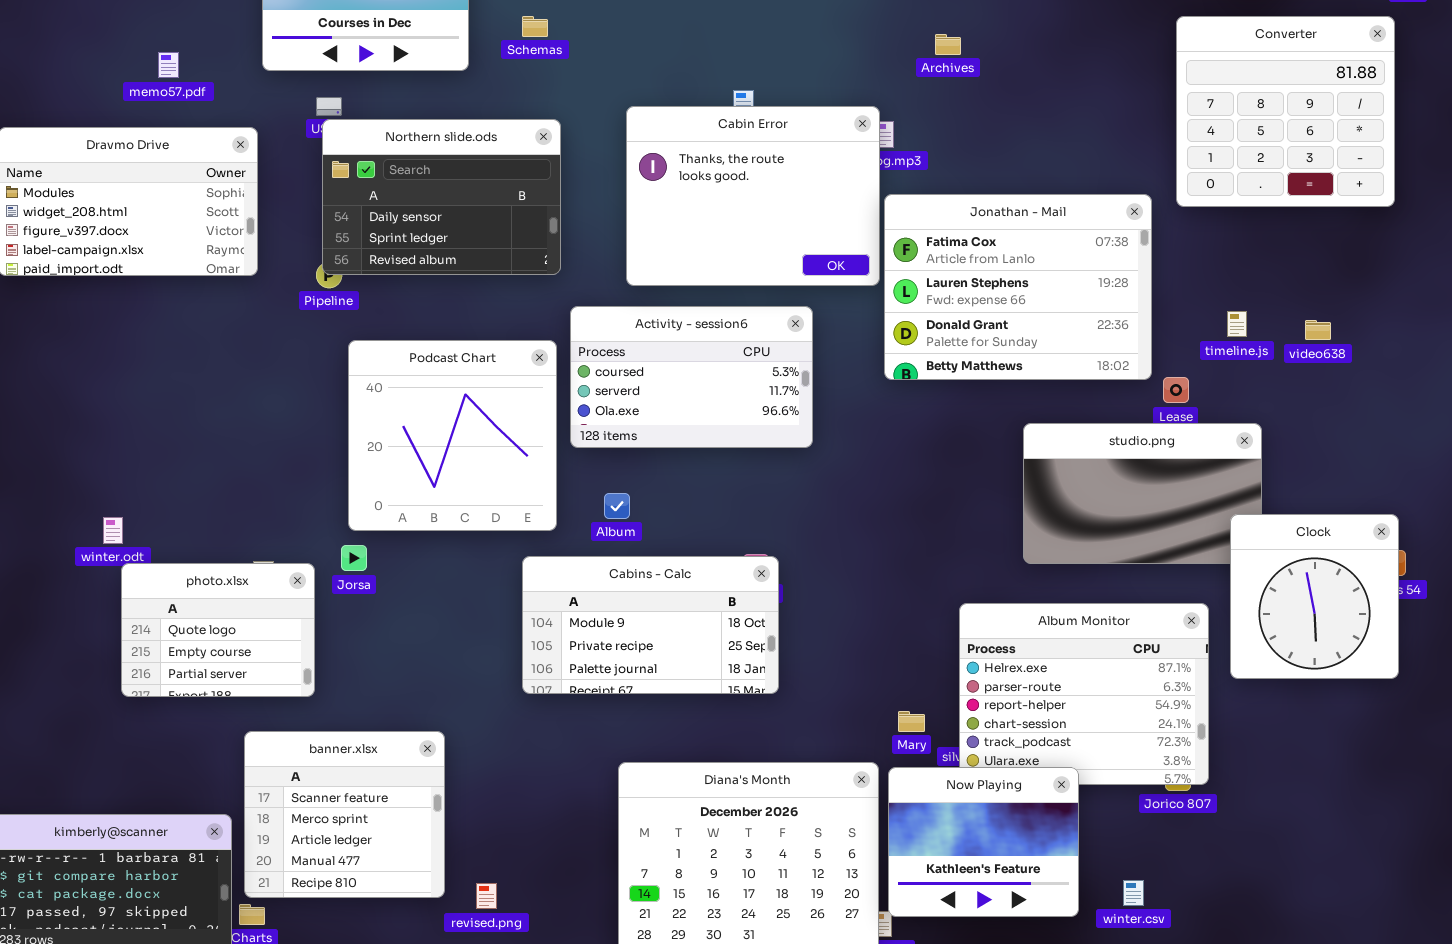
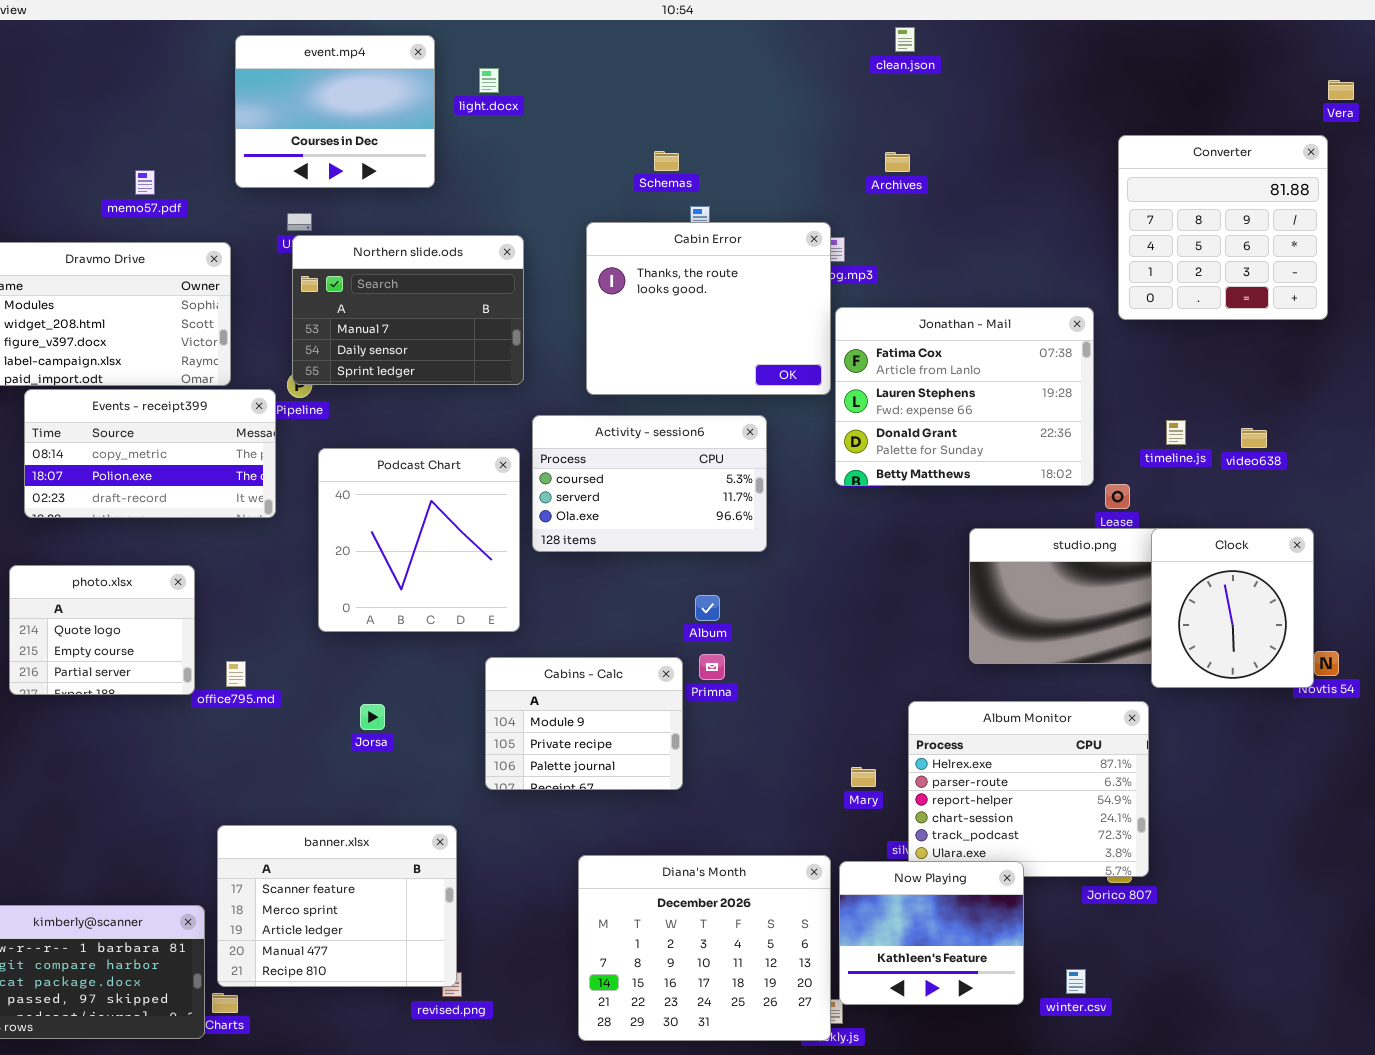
Schemas: [522,16,548,37] -> [654,151,679,171], moved
Northern slide.ods: [322,119,561,275] -> [292,235,524,385], scrolled up 1 row
Events - receipt399: none -> [24,389,276,518], opened
Album: [604,493,630,519] -> [695,595,720,621], moved
Clock: [1230,514,1399,679] -> [1151,528,1314,688], moved
Jorsa: [341,545,367,571] -> [360,704,385,730], moved
Cabins - Calc: [522,556,779,694] -> [485,657,683,790], resized
photo.xlsx: [121,563,315,697] -> [9,565,195,695], moved
Mary: [898,711,925,732] -> [851,767,876,787], moved
banner.xlsx: [244,731,445,898] -> [217,825,457,987], resized

